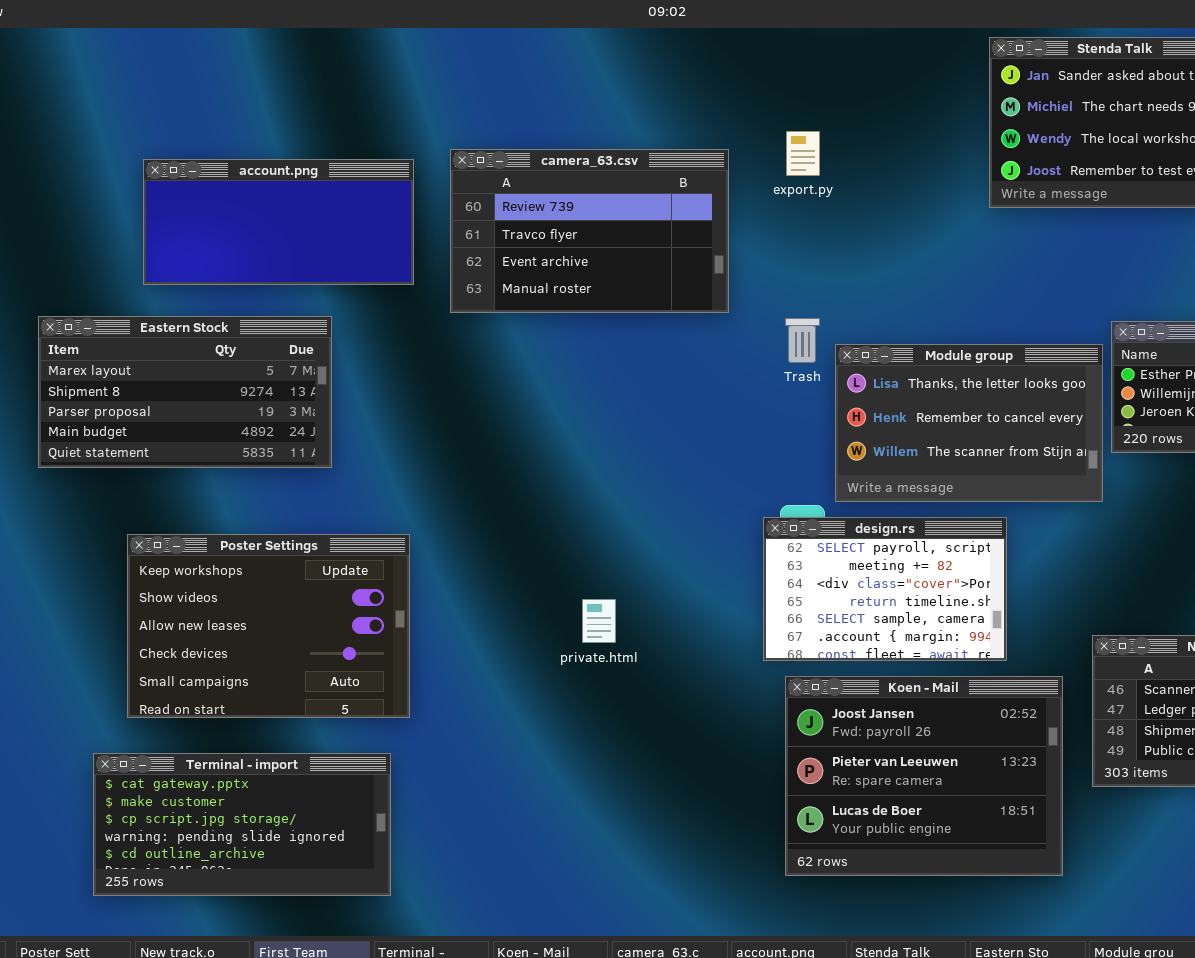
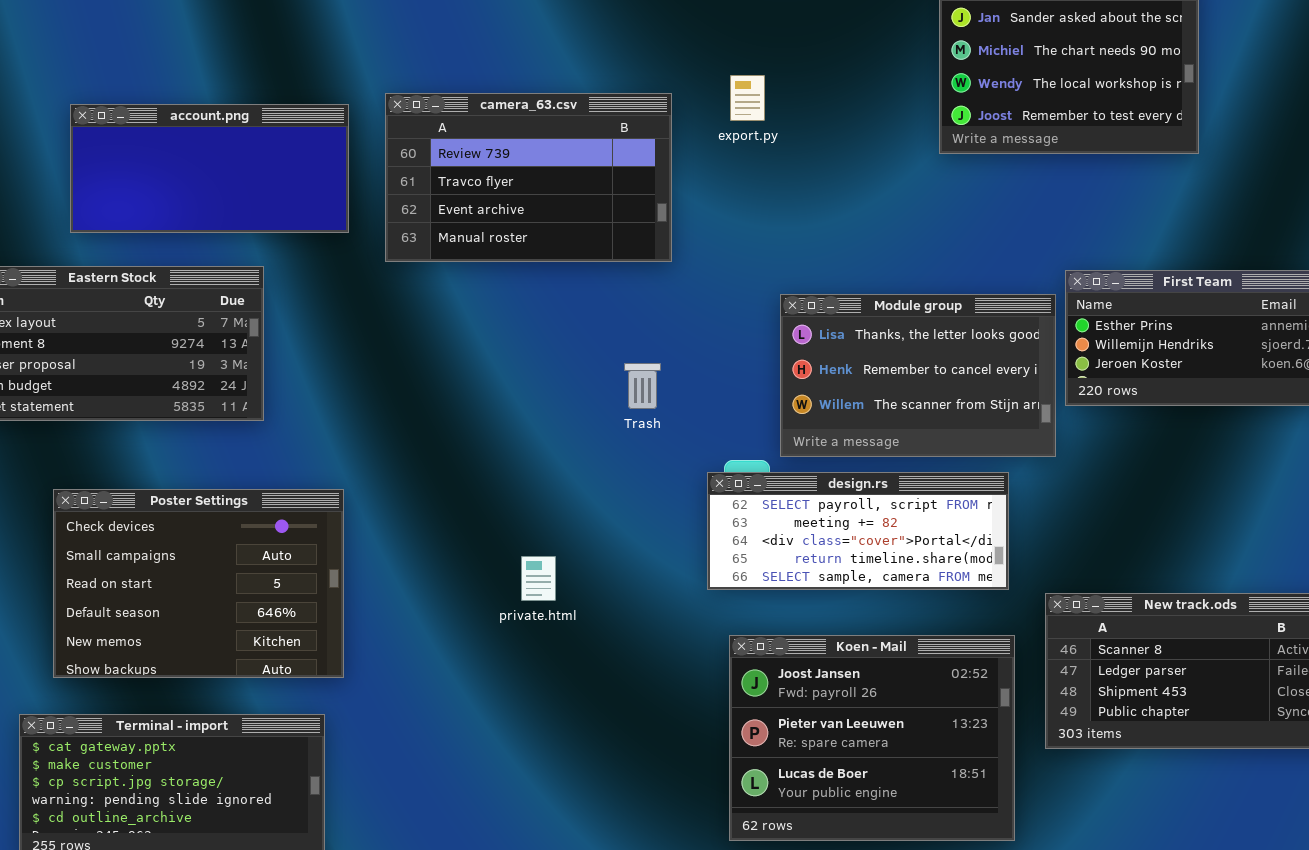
Trash: [785,318,820,363] -> [624,363,661,409], moved
design.rs: [763,517,1007,661] -> [707,472,1009,590], resized
Poster Settings: [127,534,410,718] -> [53,489,344,678], scrolled down 3 rows

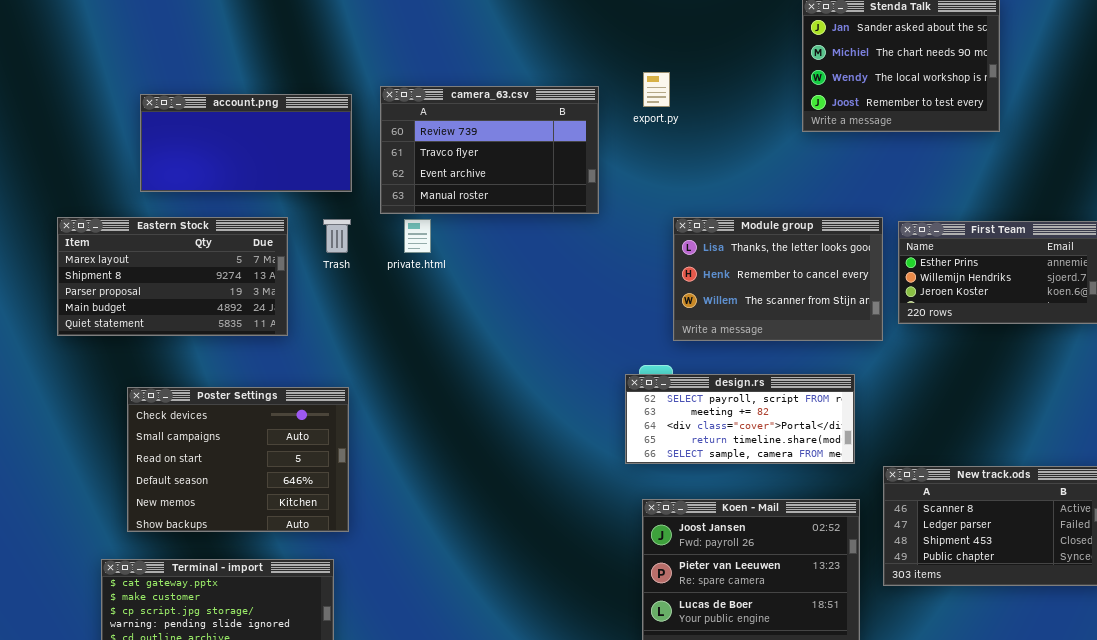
Module group: [780,294,1056,457] -> [673,217,883,341], moved
Trash: [624,363,661,409] -> [323,219,351,253], moved
private.html: [521,556,556,601] -> [404,219,431,253], moved

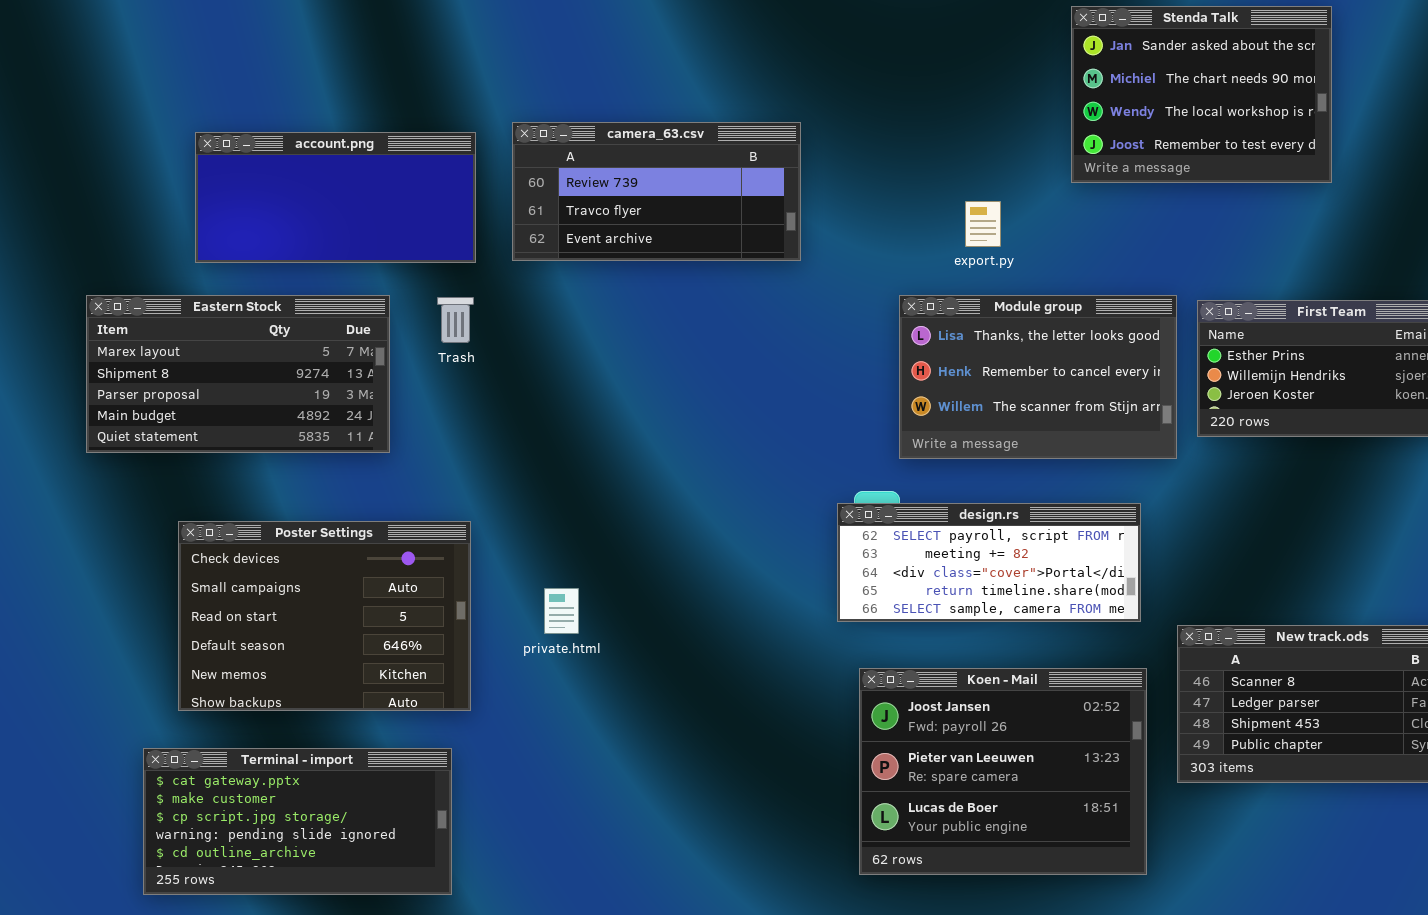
export.py: [643,72,670,107] -> [965,201,1001,247], moved
camera_63.csv: [380,86,599,214] -> [512,122,801,261], resized
private.html: [404,219,431,253] -> [544,588,579,634], moved

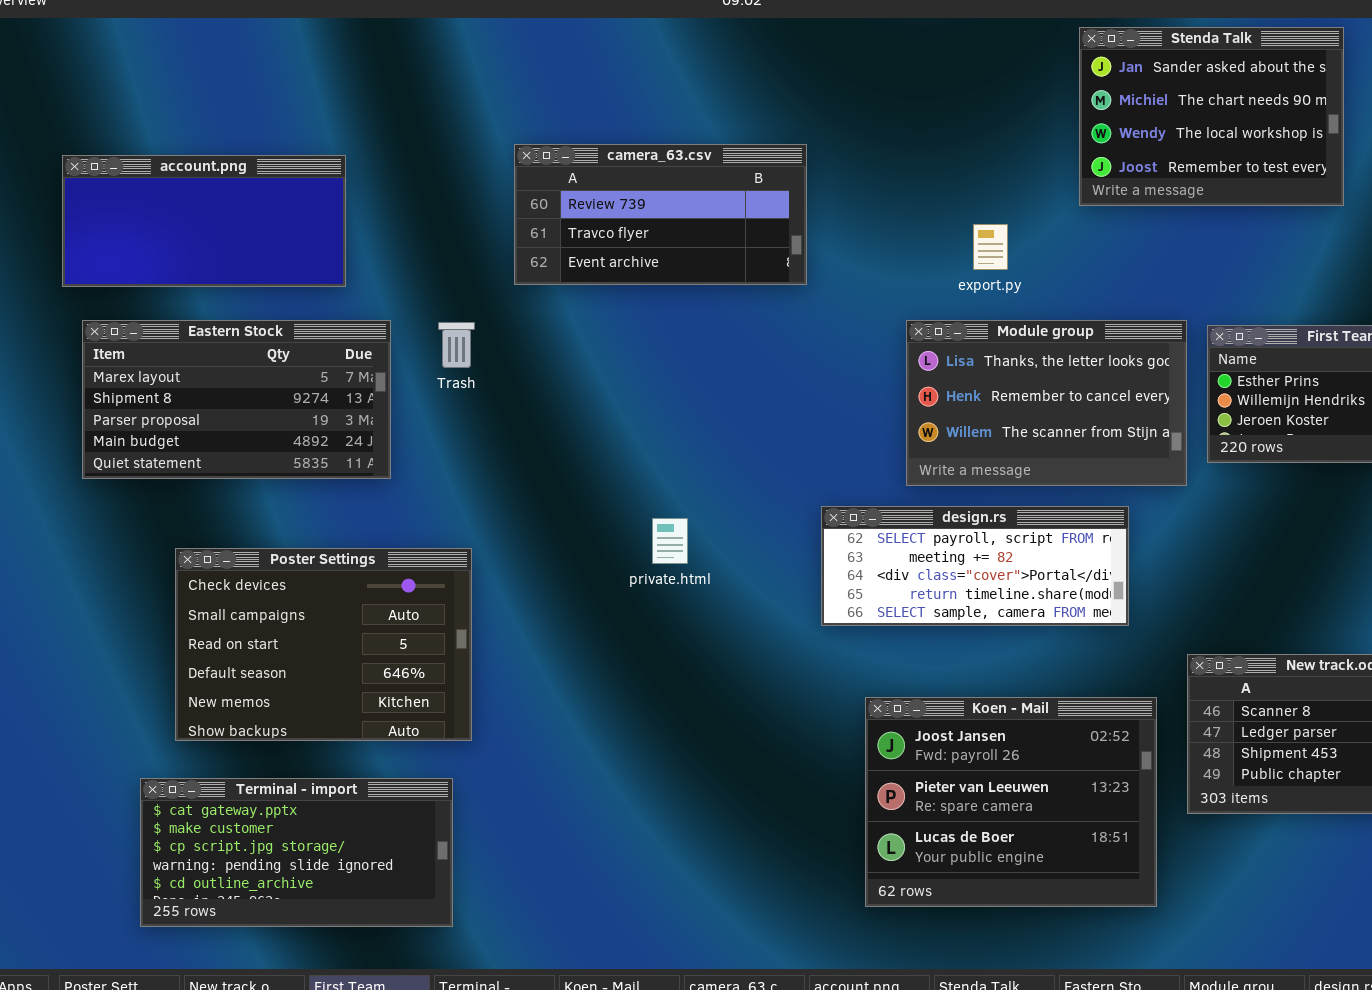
account.png: [195,132,476,263] -> [62,155,346,287], moved
design.rs: [837,503,1141,622] -> [821,506,1129,626], moved
private.html: [544,588,579,634] -> [652,518,688,564], moved

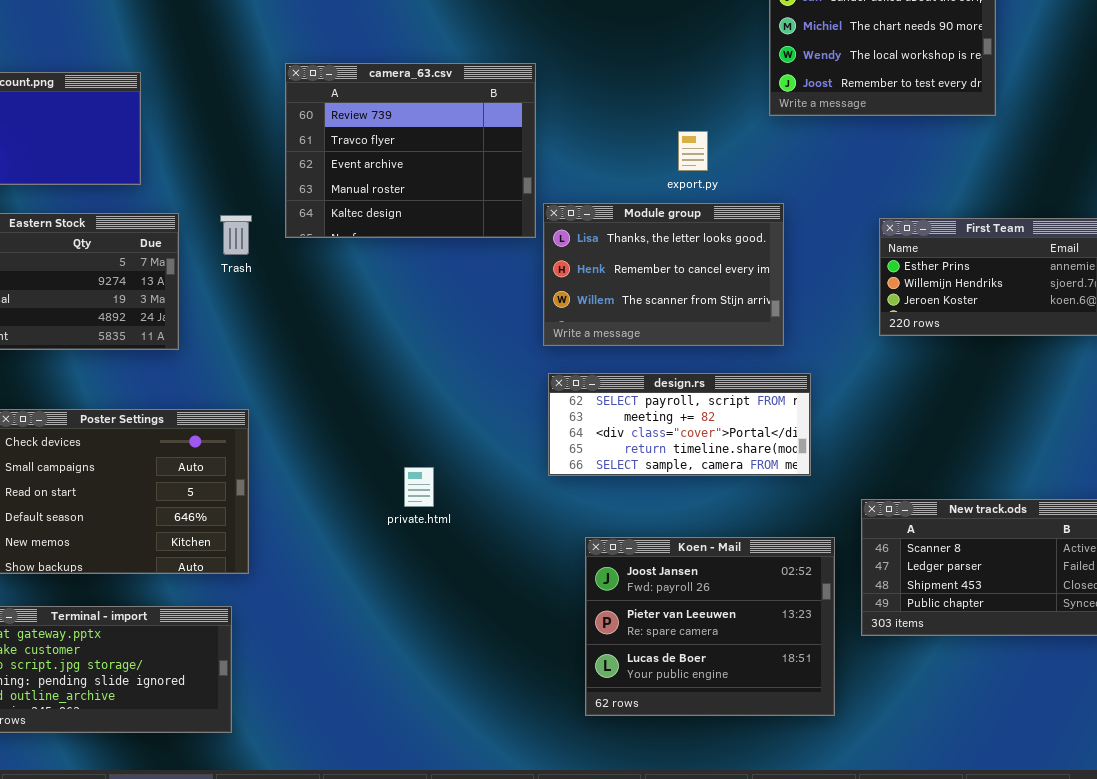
camera_63.csv: [514,144,807,285] -> [285,63,536,238], resized
Module group: [906,320,1187,486] -> [543,203,784,346], moved
private.html: [652,518,688,564] -> [404,467,434,507], moved

